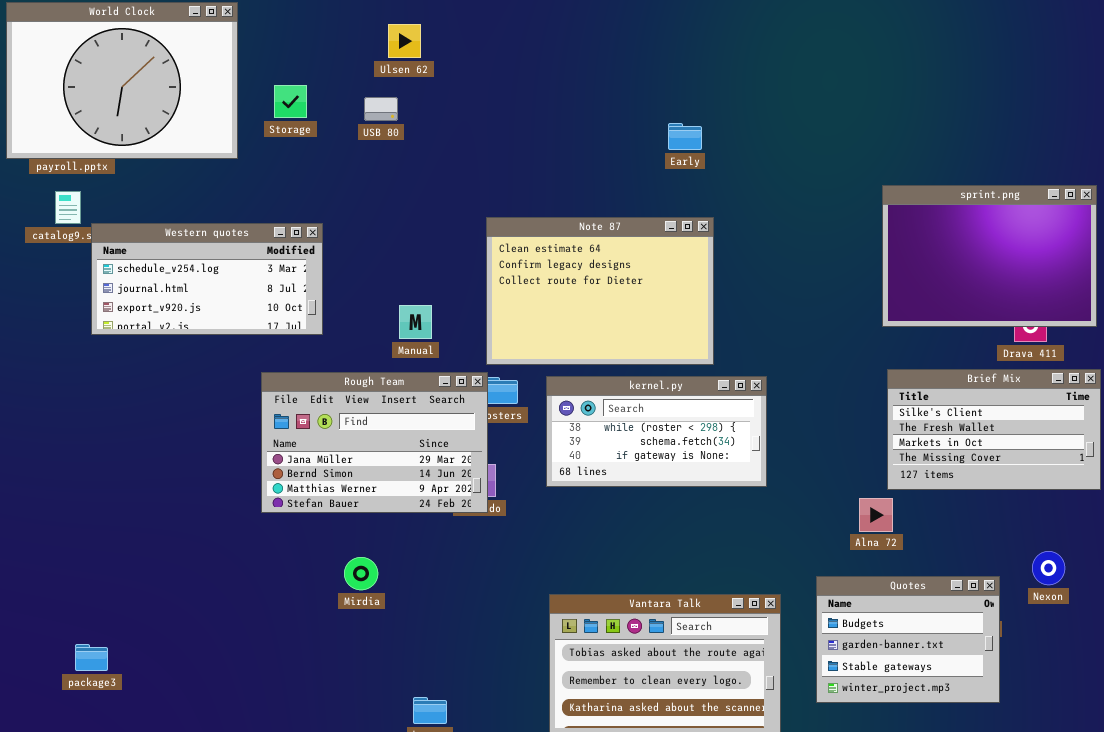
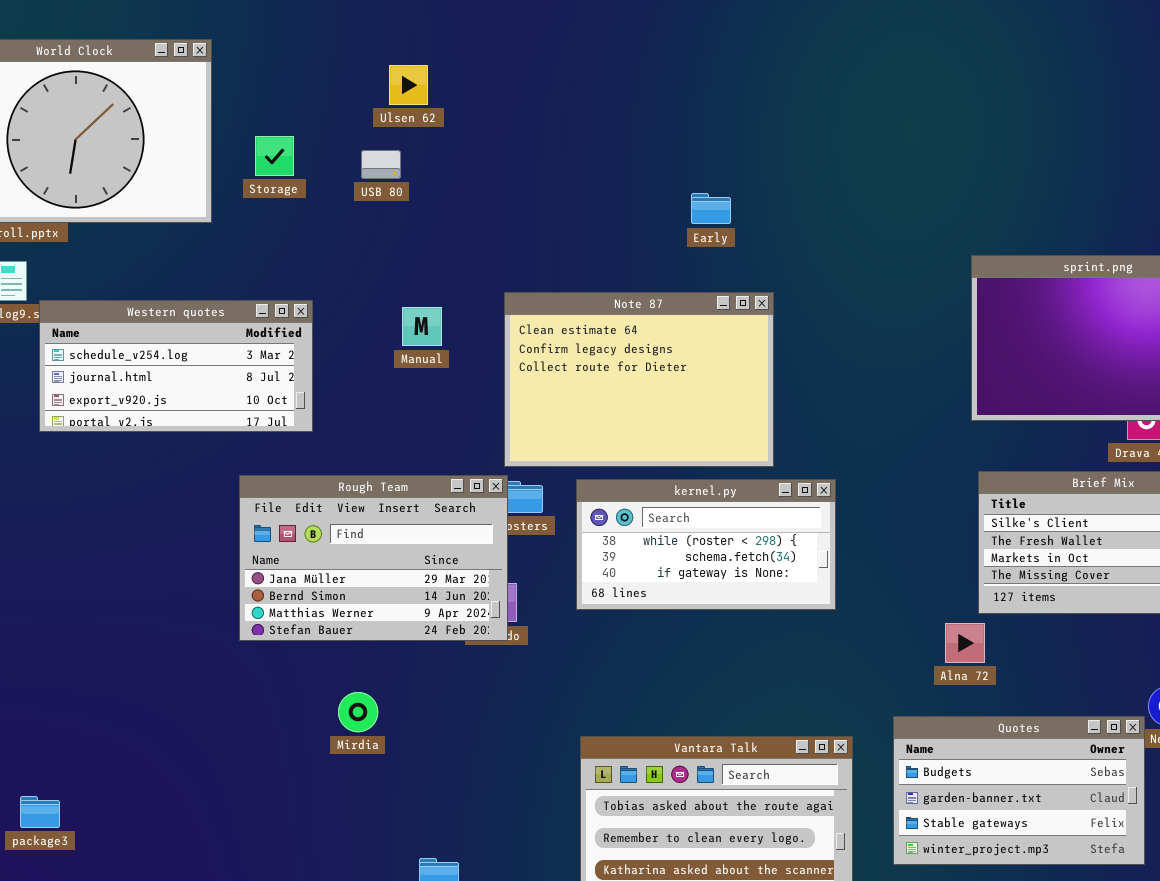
Early: [668,123,702,150] -> [691,193,731,224], moved
Manual: [399,305,432,339] -> [402,307,442,346], moved
Quotes: [816,576,1000,703] -> [893,716,1145,865], resized

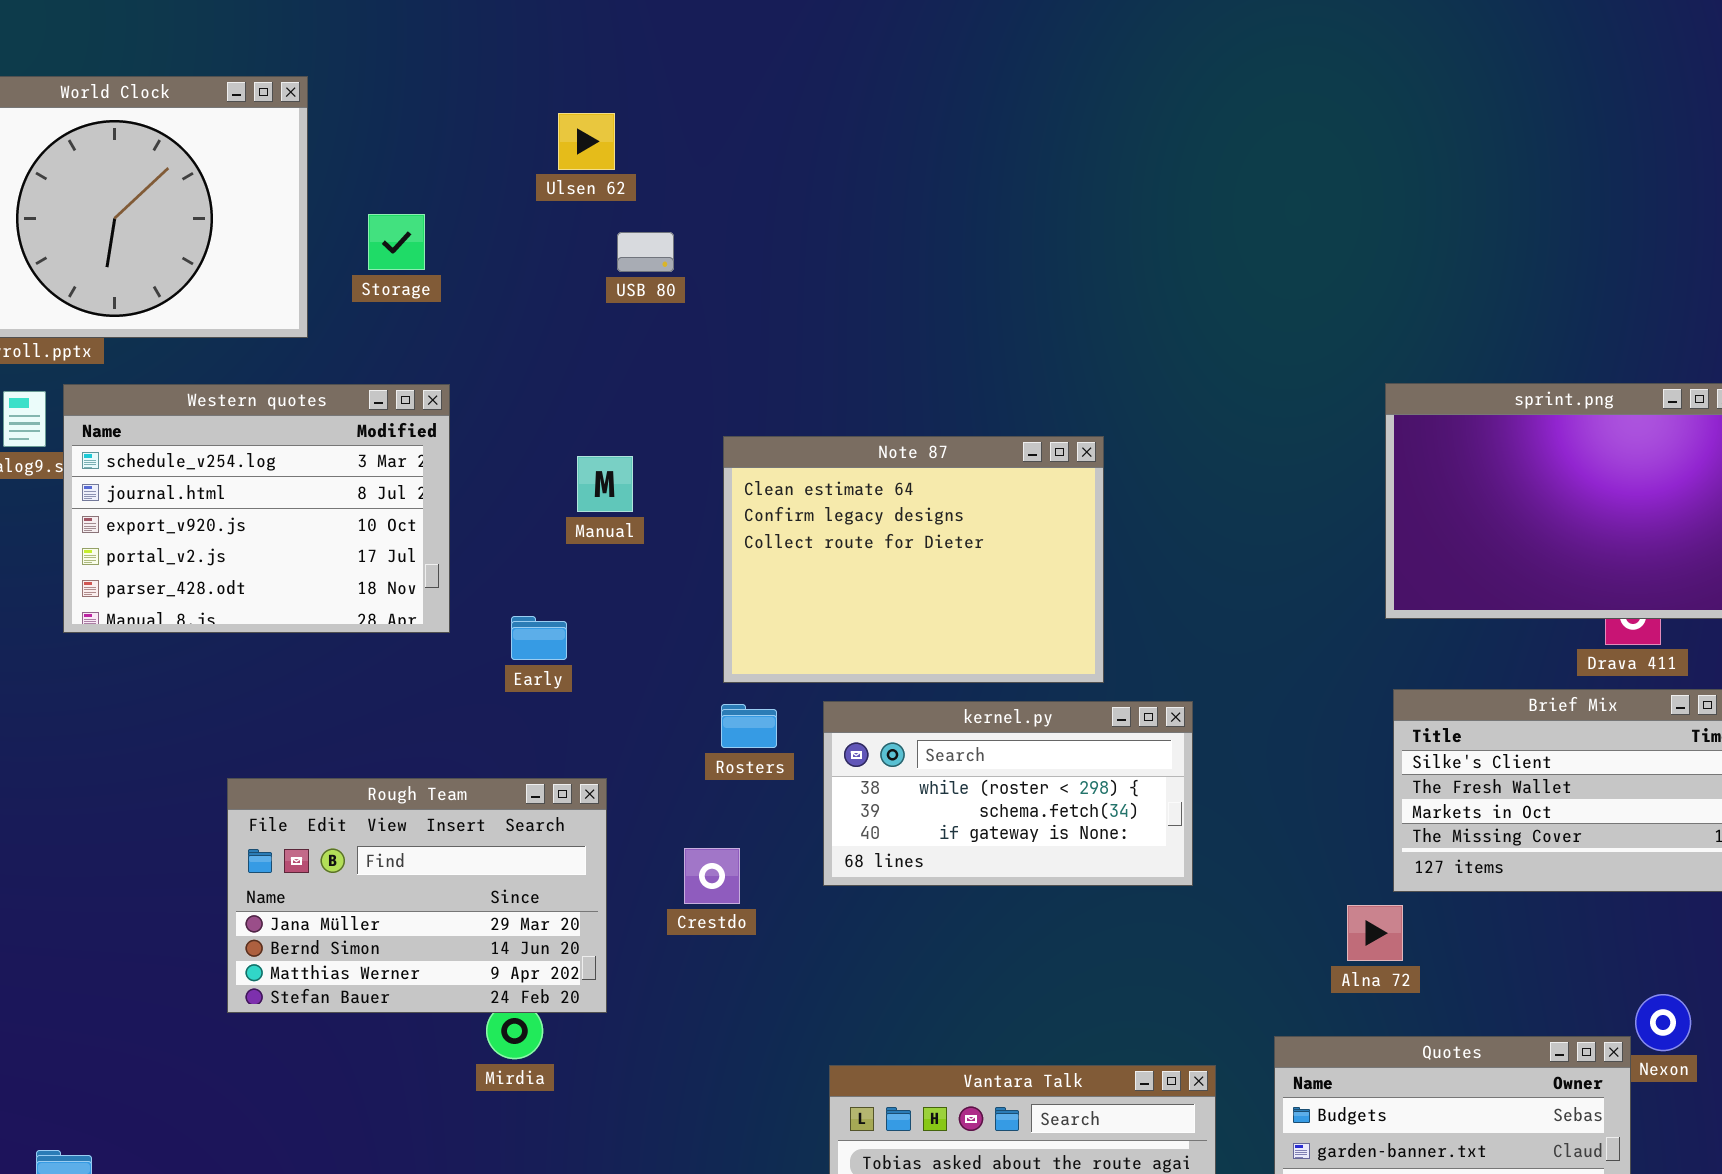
USB 80: [361,150,401,179] -> [617,232,674,272], moved
Early: [691,193,731,224] -> [511,616,567,660], moved
Western quotes: [39,300,313,432] -> [63,384,450,633], resized
Rough Team: [239,475,508,641] -> [227,778,607,1013], moved

